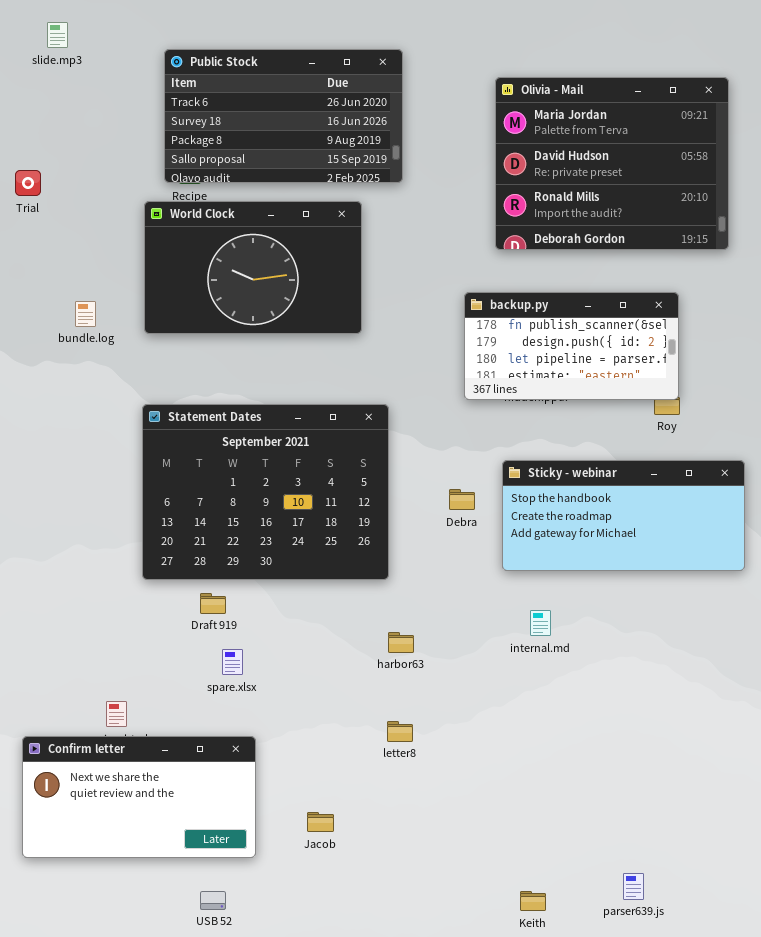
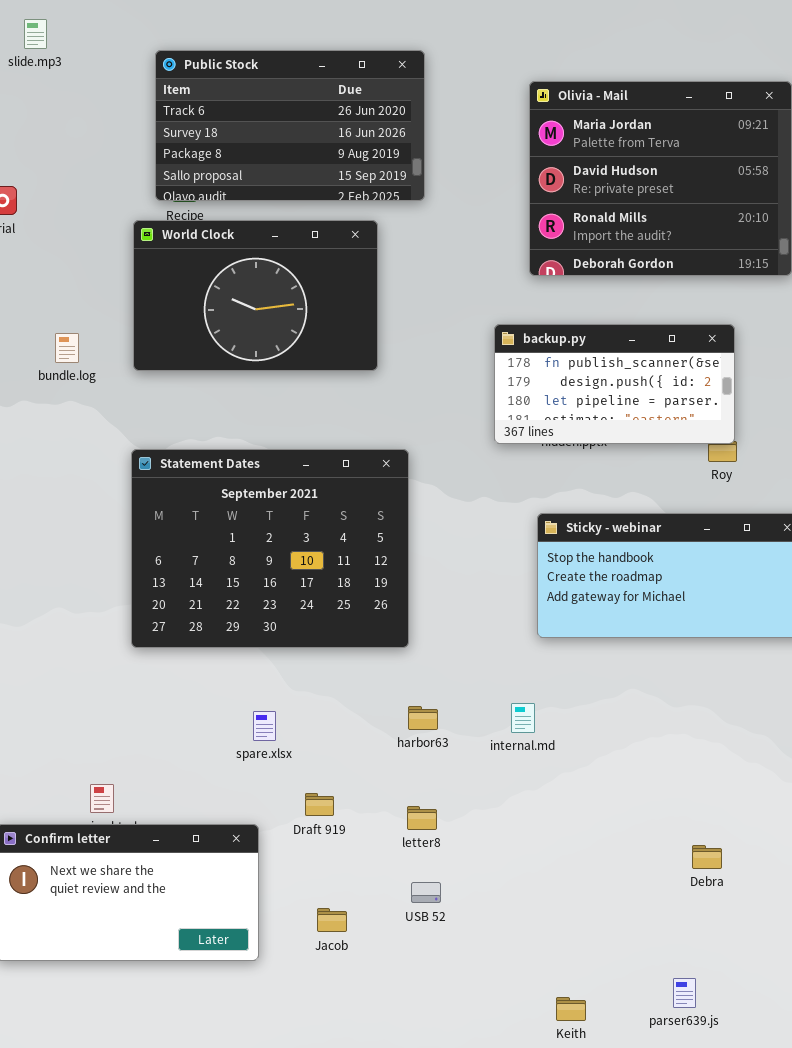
Debra: [449,489,475,510] -> [692,845,722,869], moved
Draft 919: [200,593,226,614] -> [305,793,334,816], moved
internal.md: [530,610,551,636] -> [511,703,535,733], moved
spare.xlsx: [222,649,243,675] -> [253,711,276,741], moved
USB 52: [200,891,226,910] -> [411,882,441,903], moved

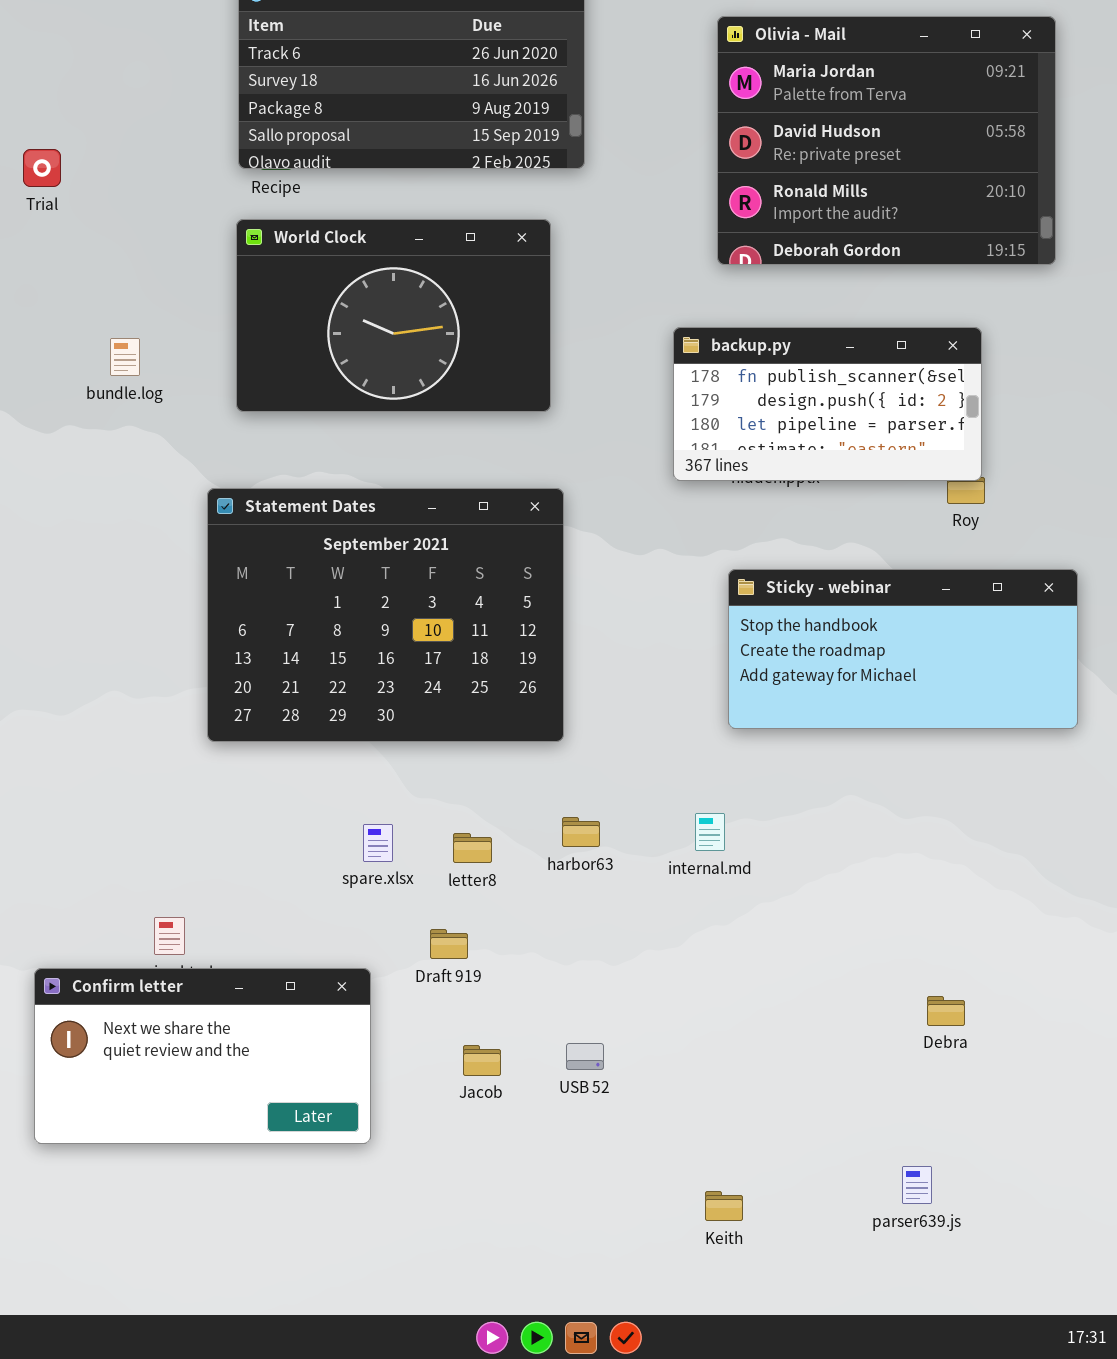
World Clock: [133,220,378,371] -> [236,219,551,412], moved
letter8: [407,806,437,830] -> [453,833,492,863], moved
Jacob: [317,908,347,932] -> [463,1045,501,1076], moved
Keith: [556,997,586,1021] -> [705,1191,743,1221], moved

